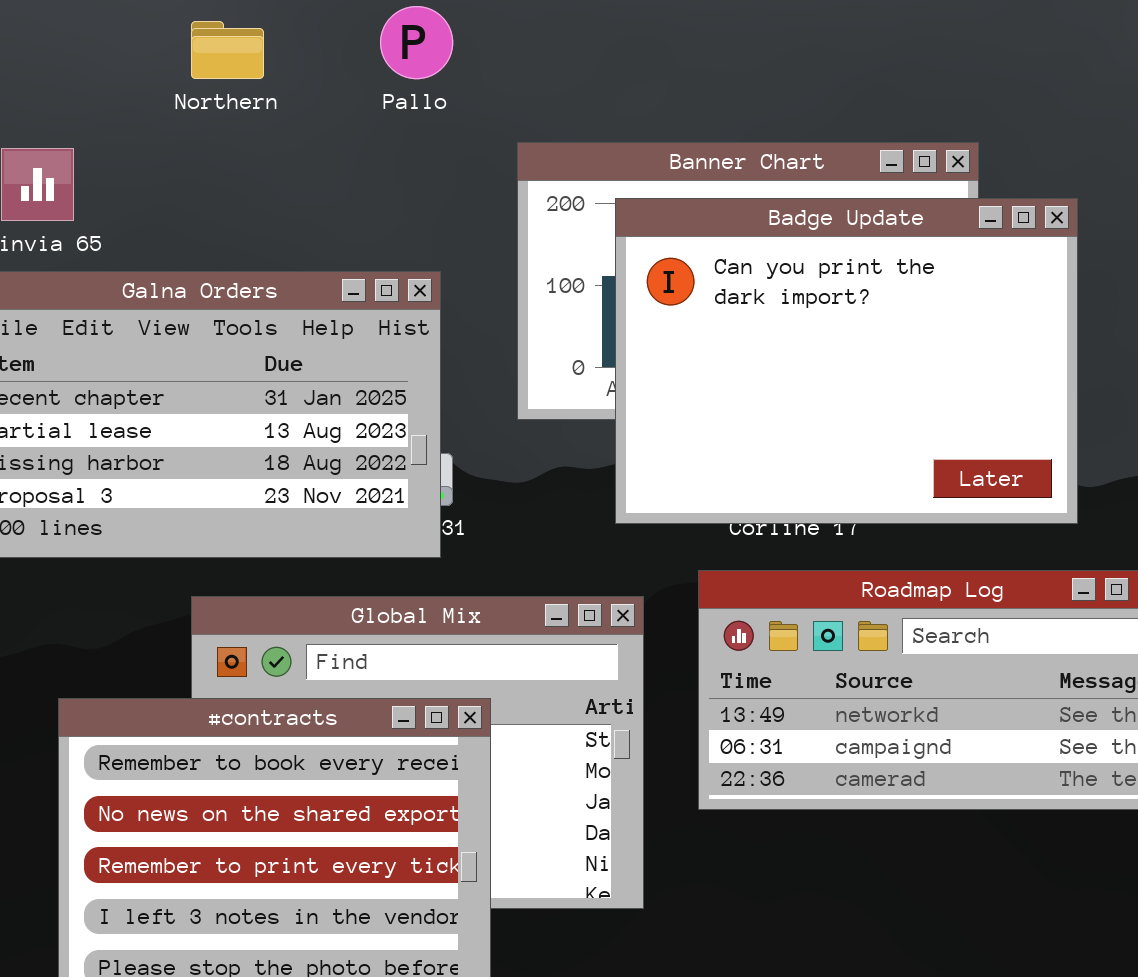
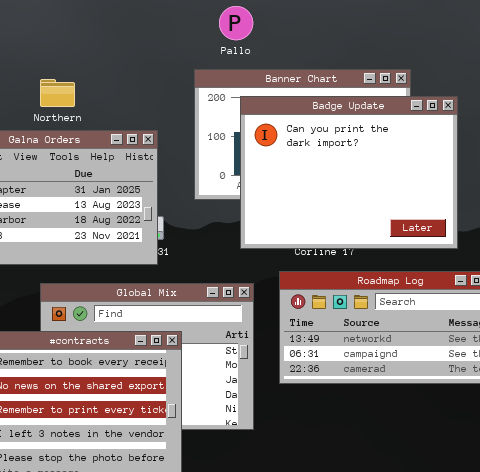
Pallo: [380,6,453,79] -> [219,6,253,40], moved
Northern: [191,21,264,79] -> [40,79,75,107], moved

